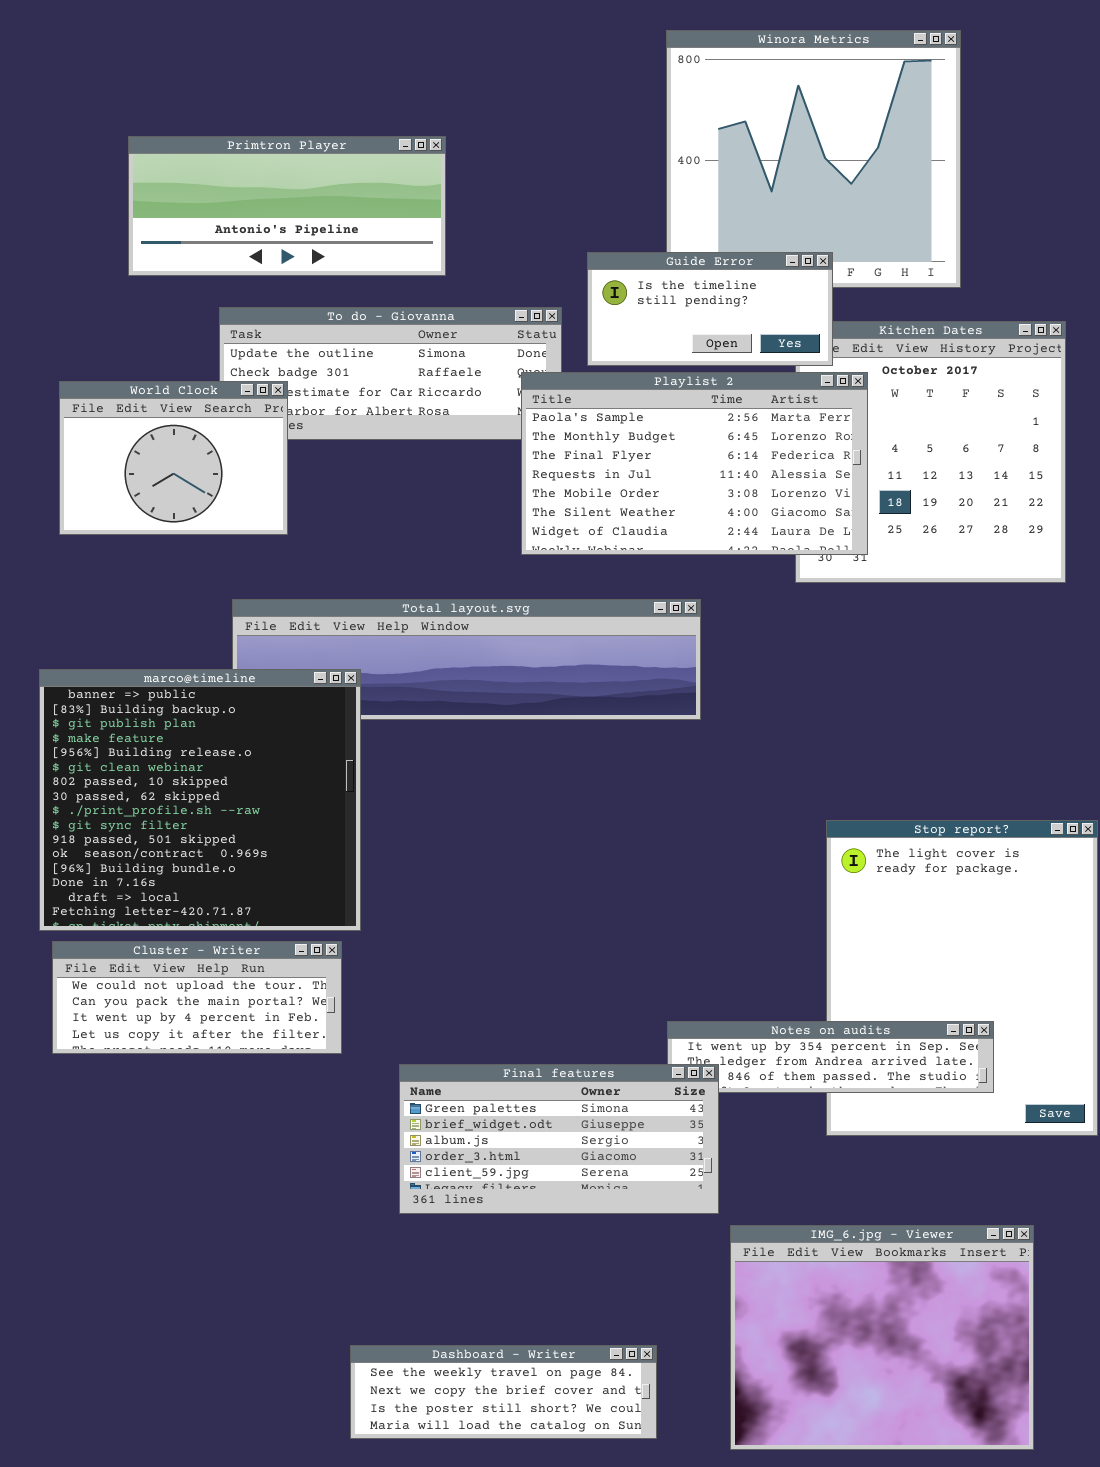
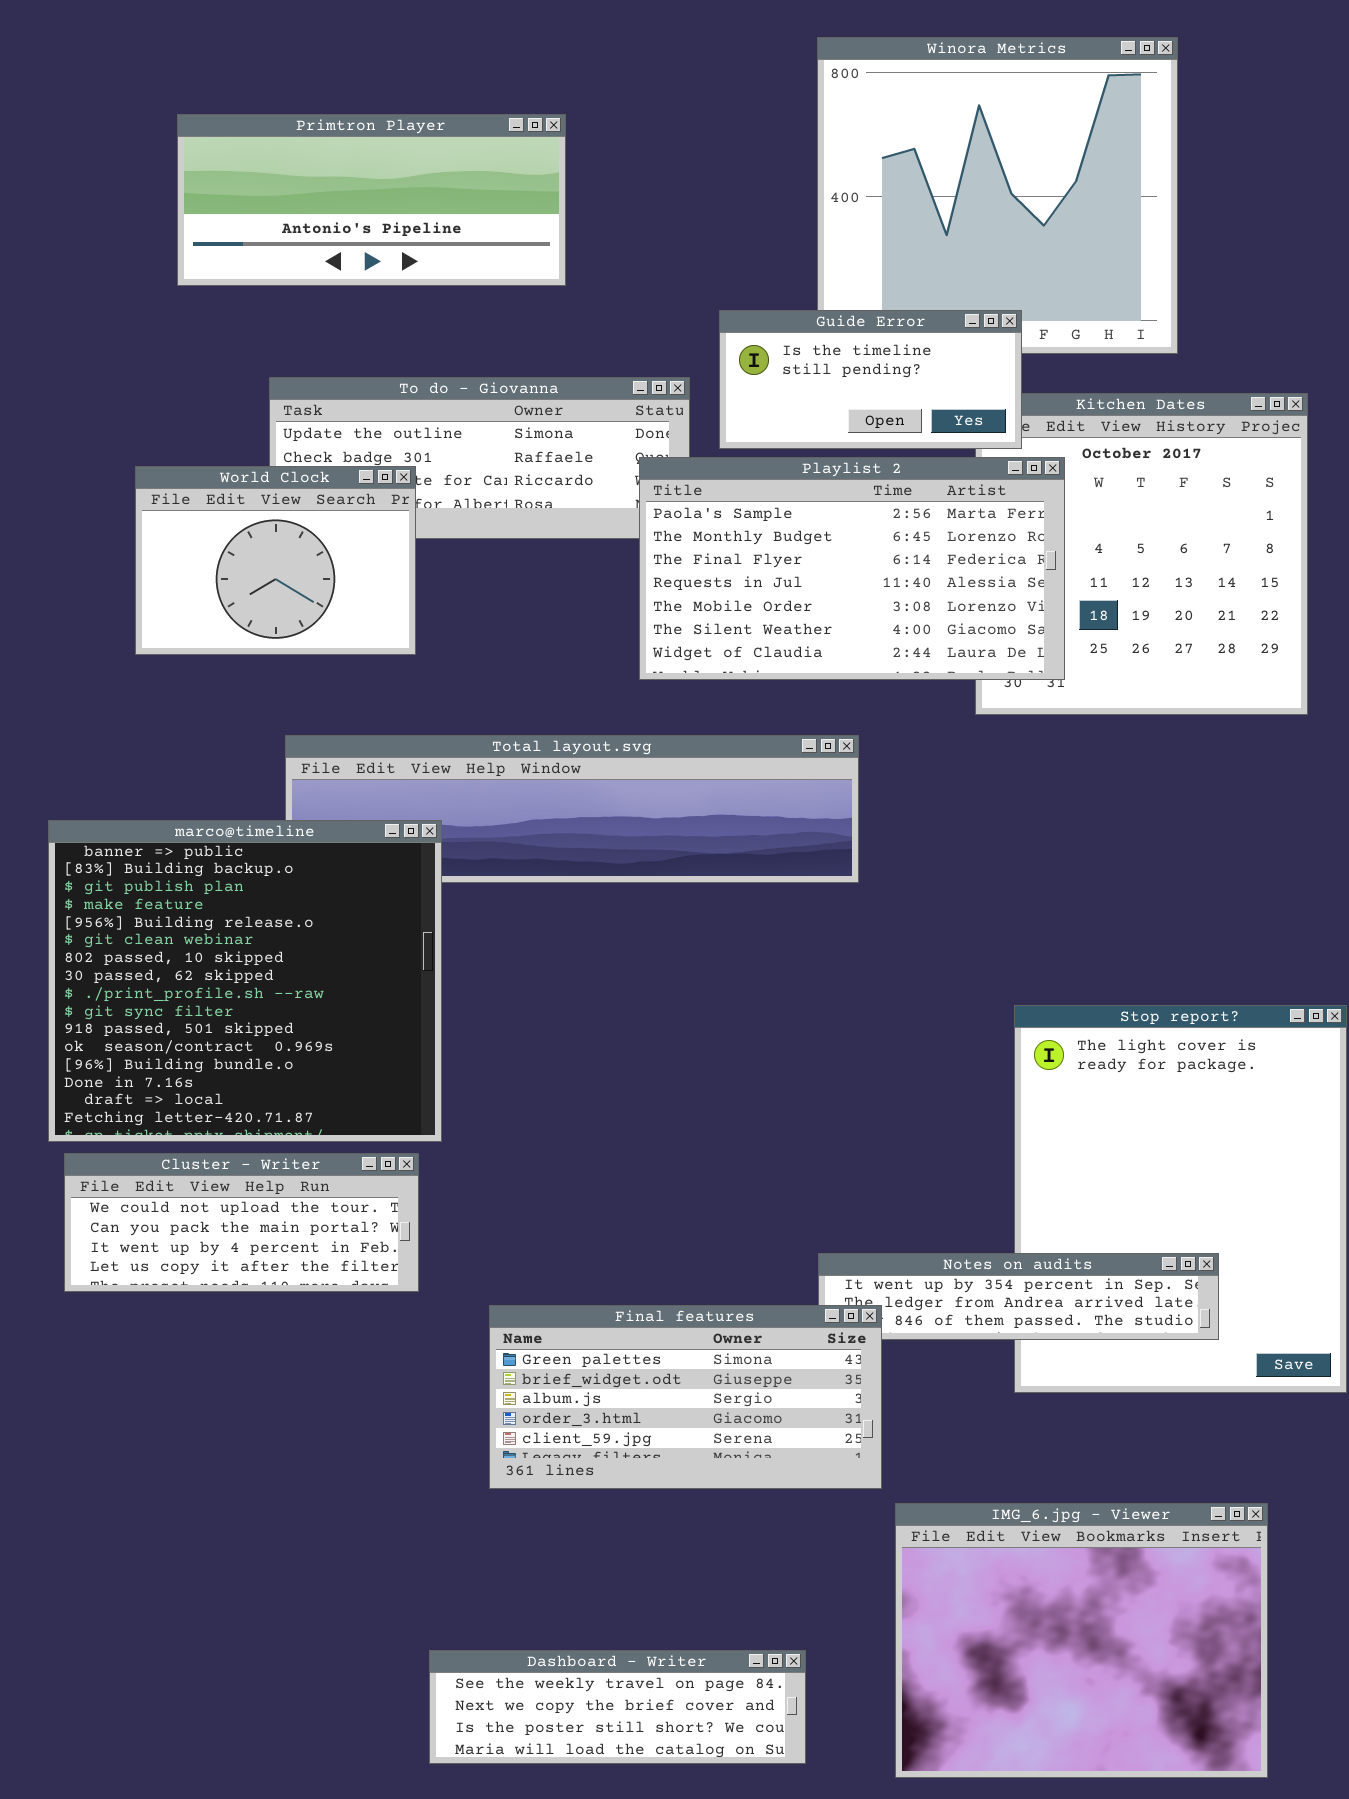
Primtron Player: [128,136,446,276] -> [177,114,566,286], moved
World Clock: [59,381,288,535] -> [135,466,416,655], moved

